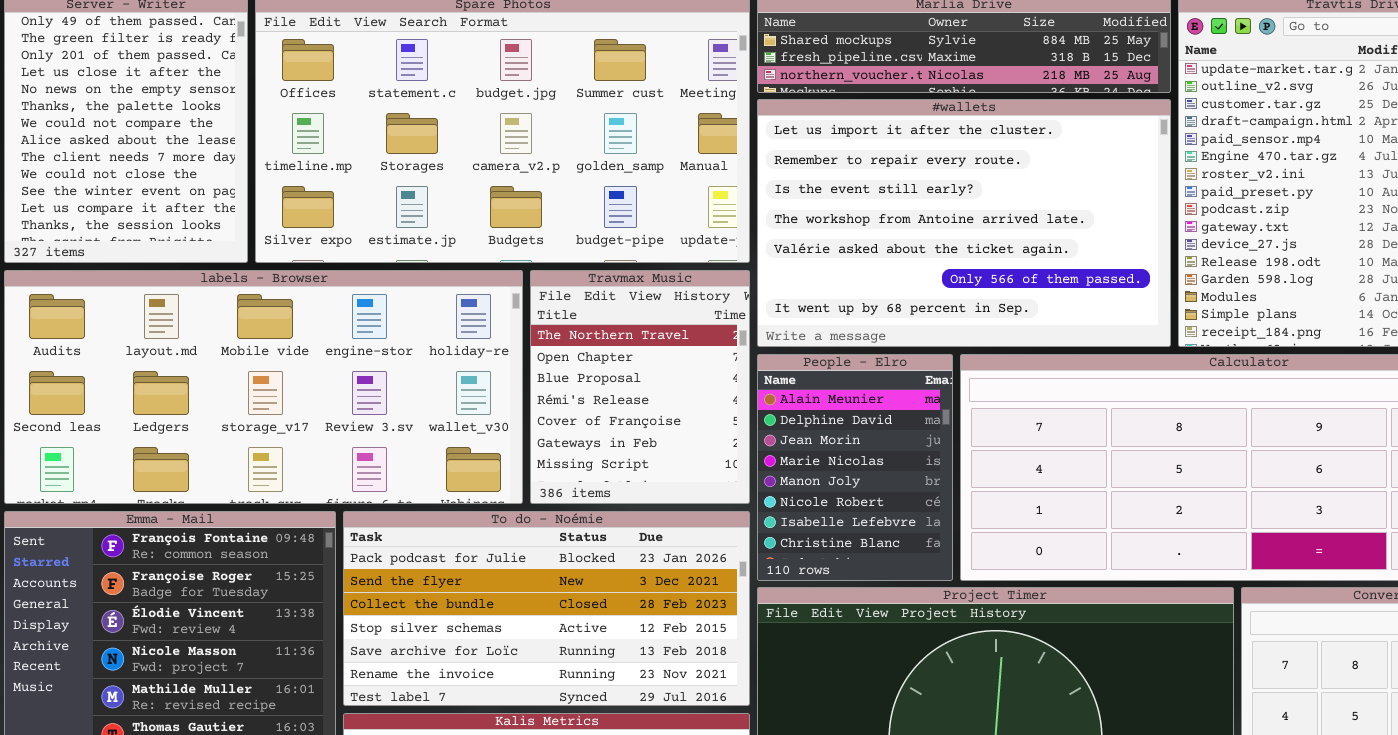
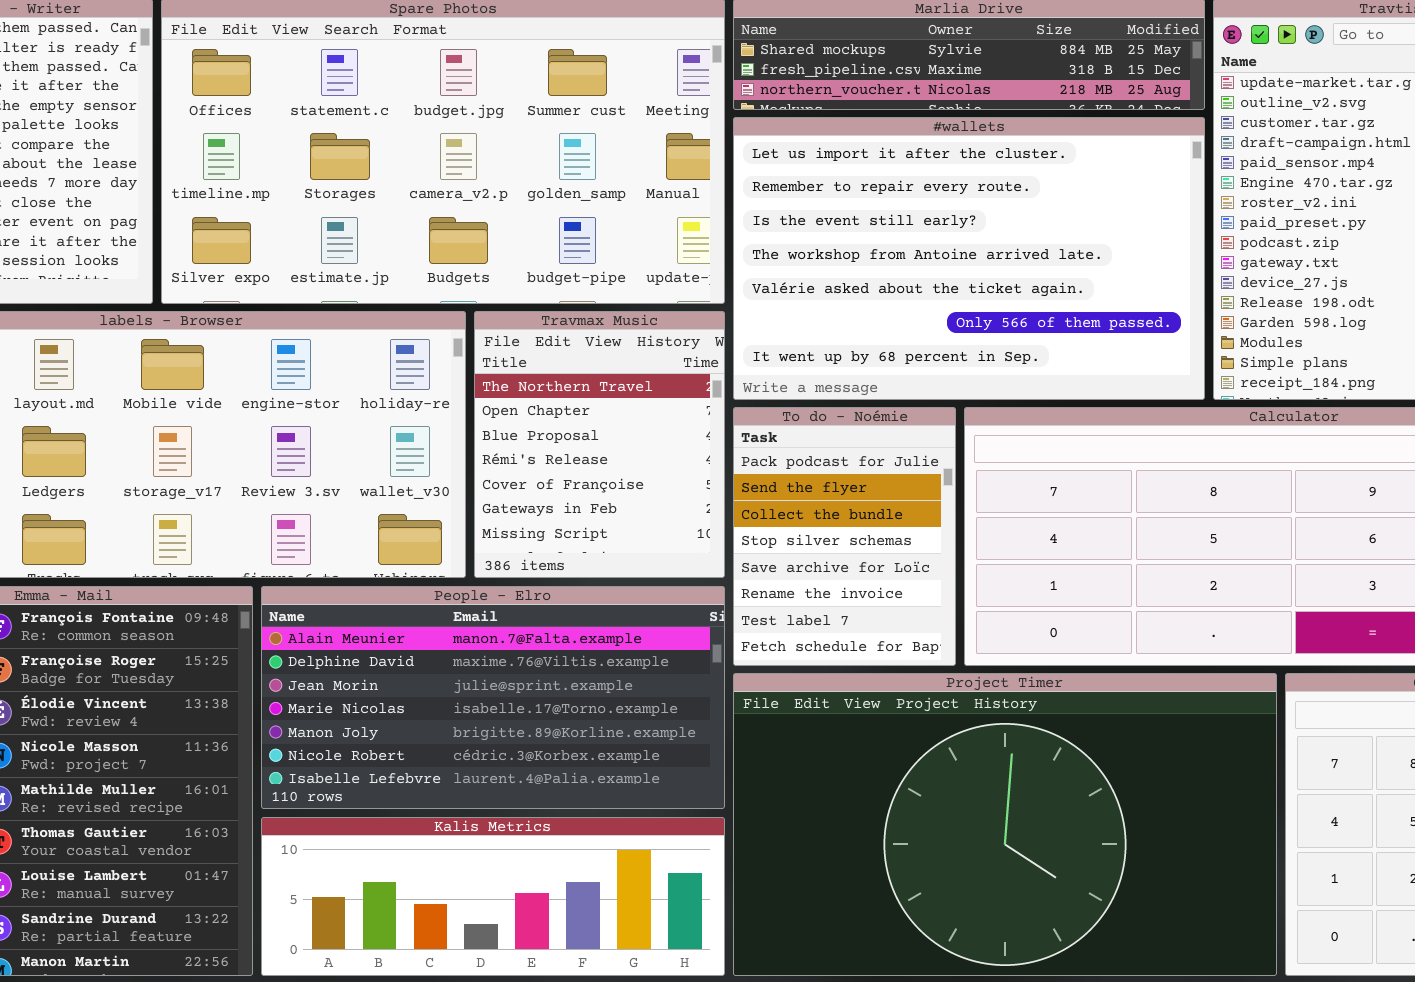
People - Elro: [757,354,953,581] -> [261,586,725,809], moved, resized
To do - Noémie: [343,511,750,706] -> [733,407,956,666], moved, resized

